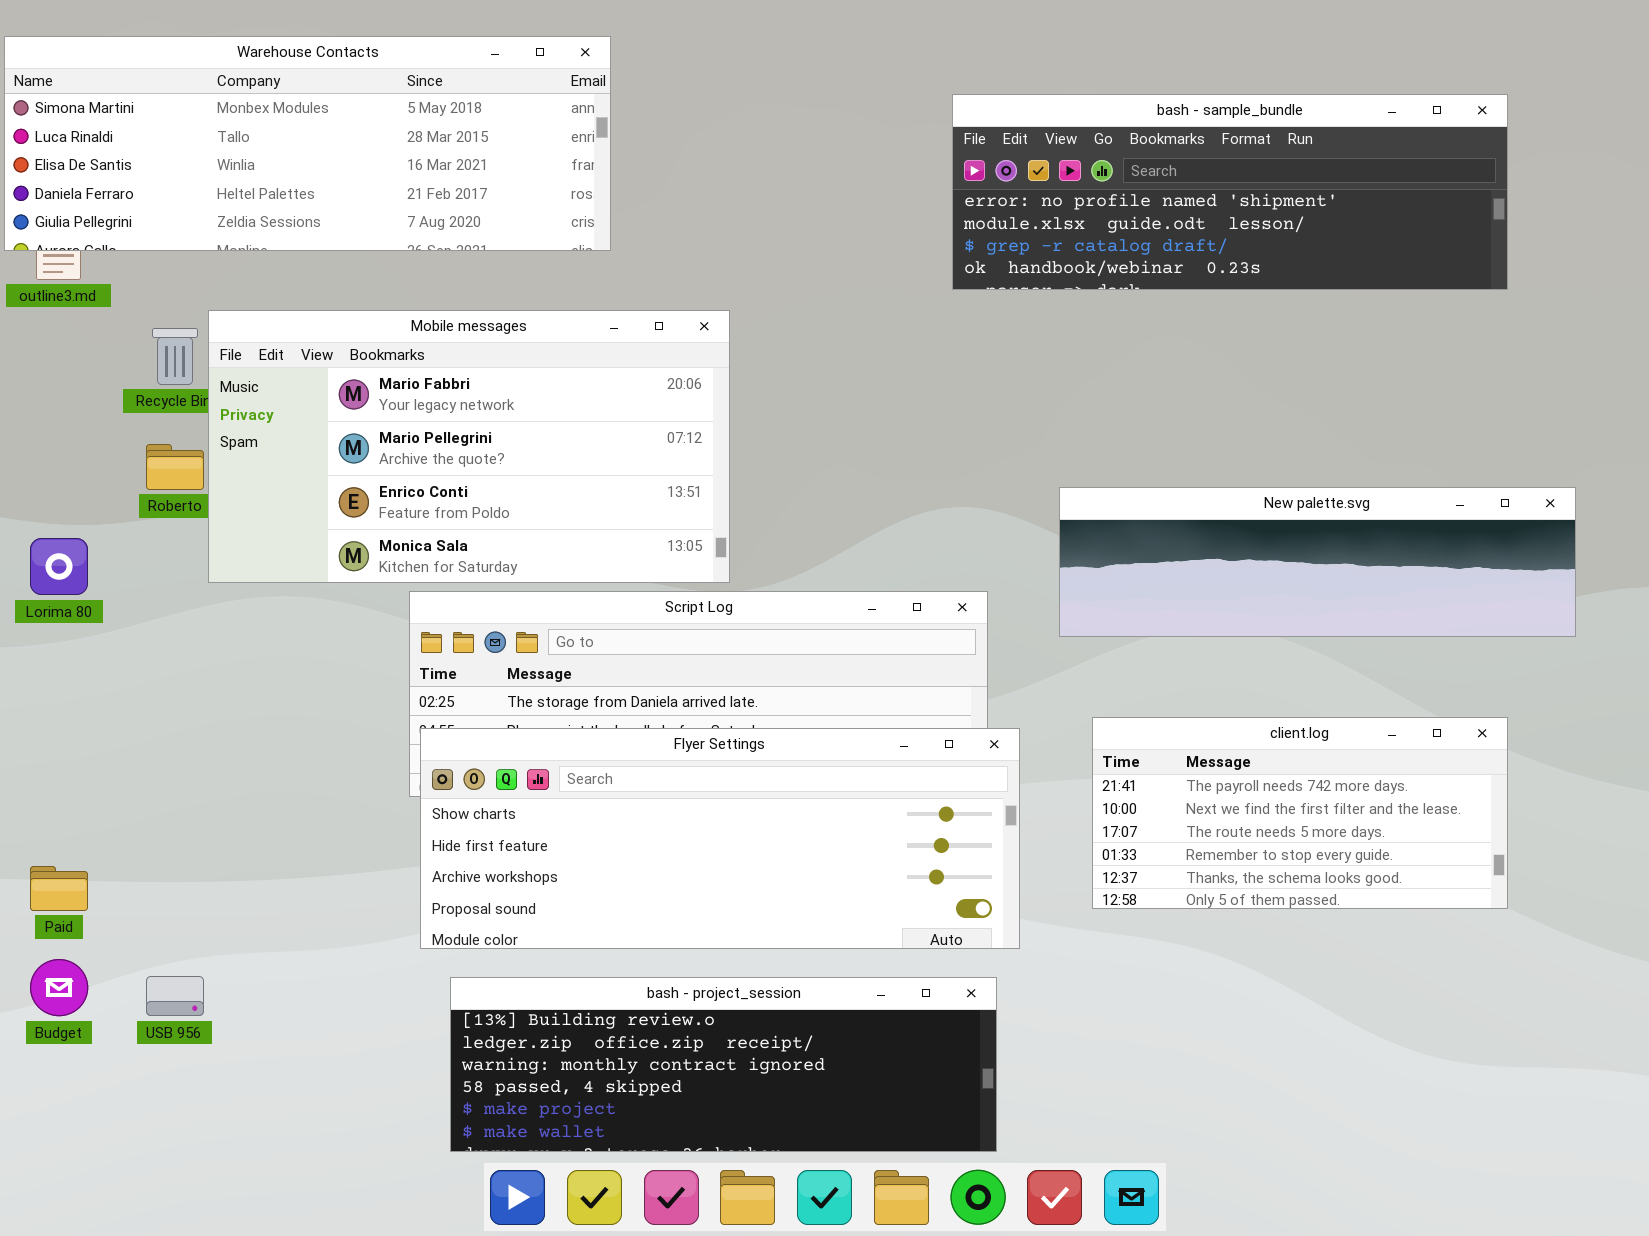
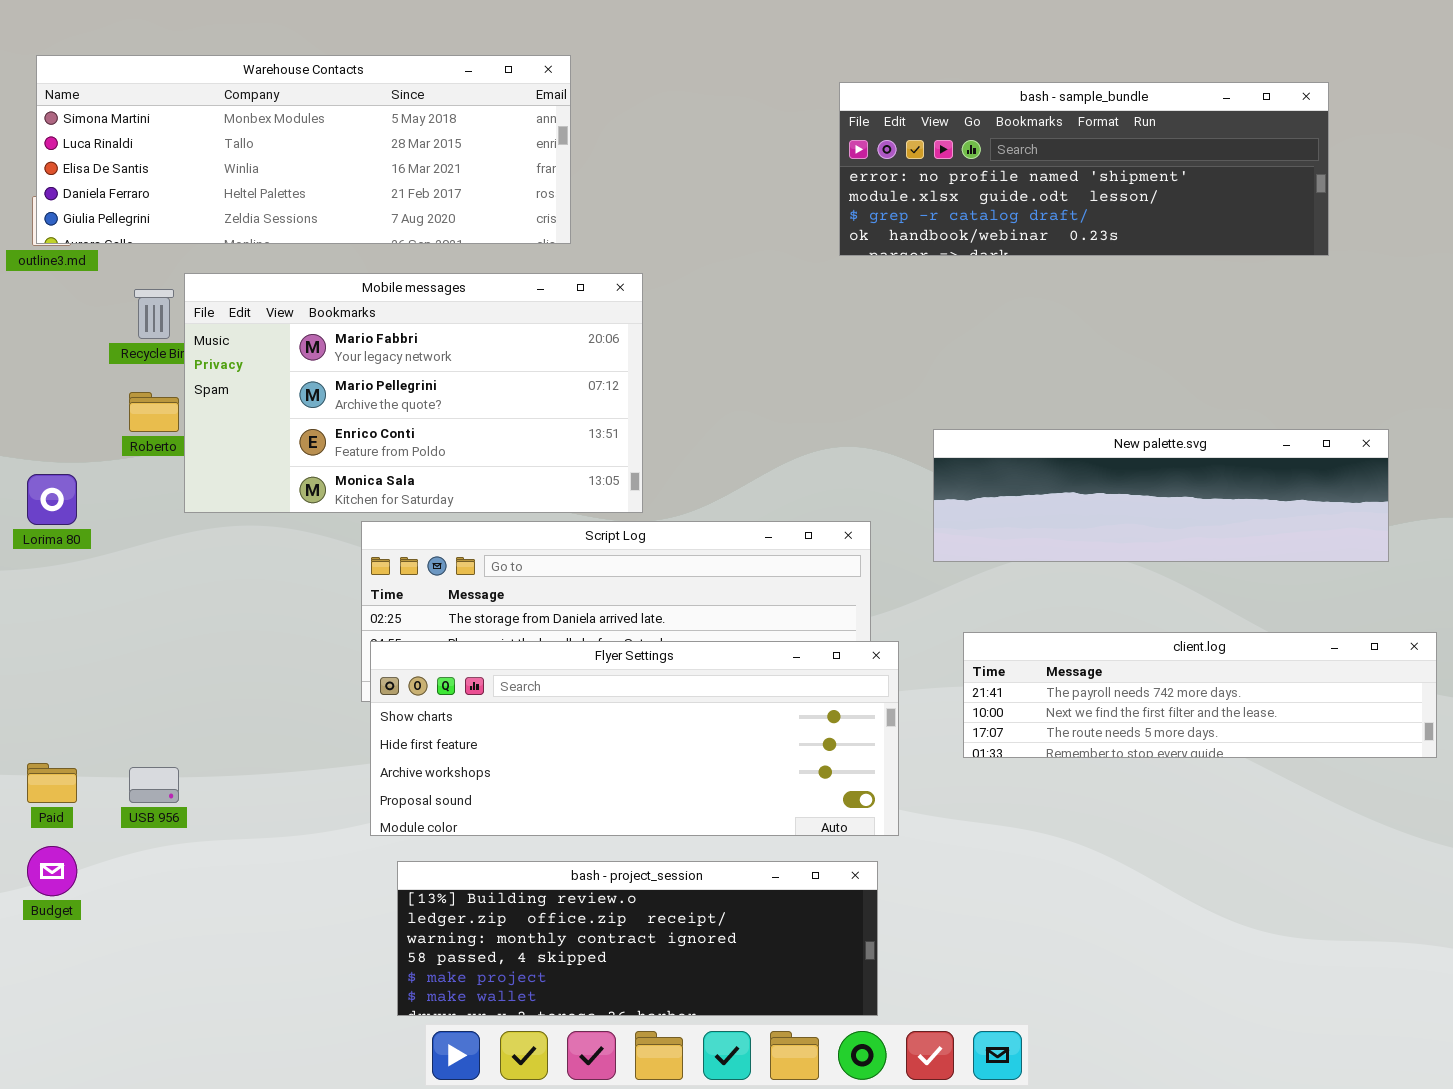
Warehouse Contacts: [4,36,611,251] -> [36,55,571,244], moved
client.log: [1092,717,1508,909] -> [963,632,1437,758], resized
USB 956: [146,976,204,1016] -> [129,767,179,803], moved

